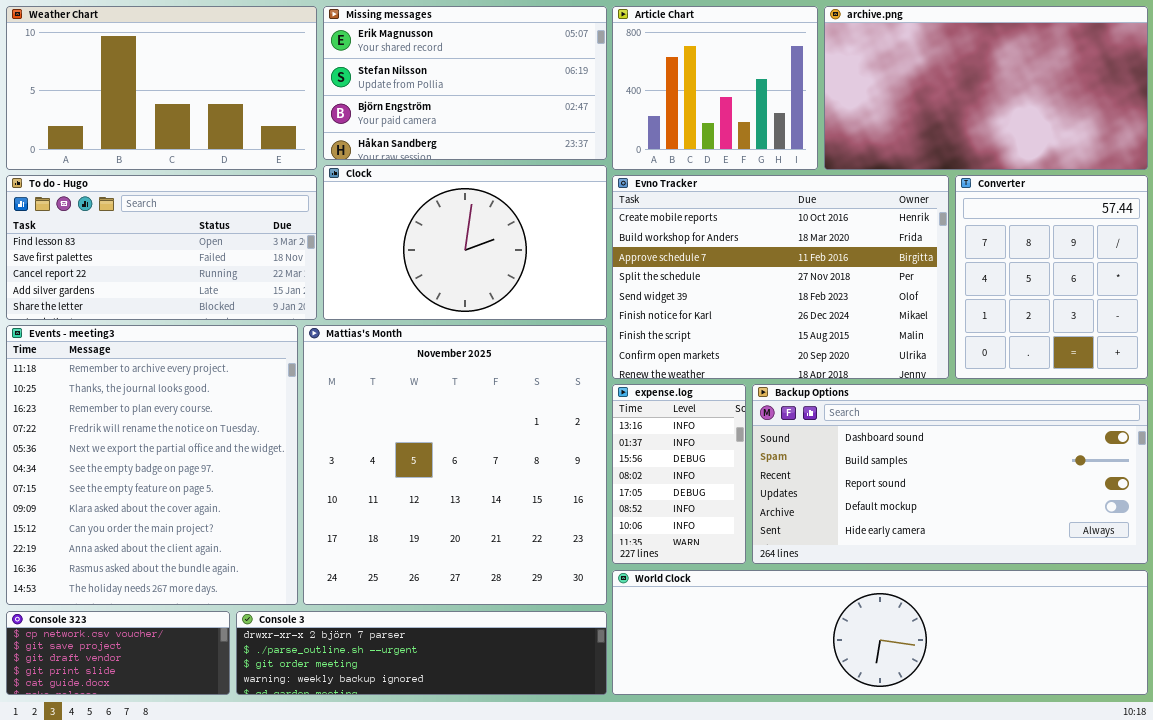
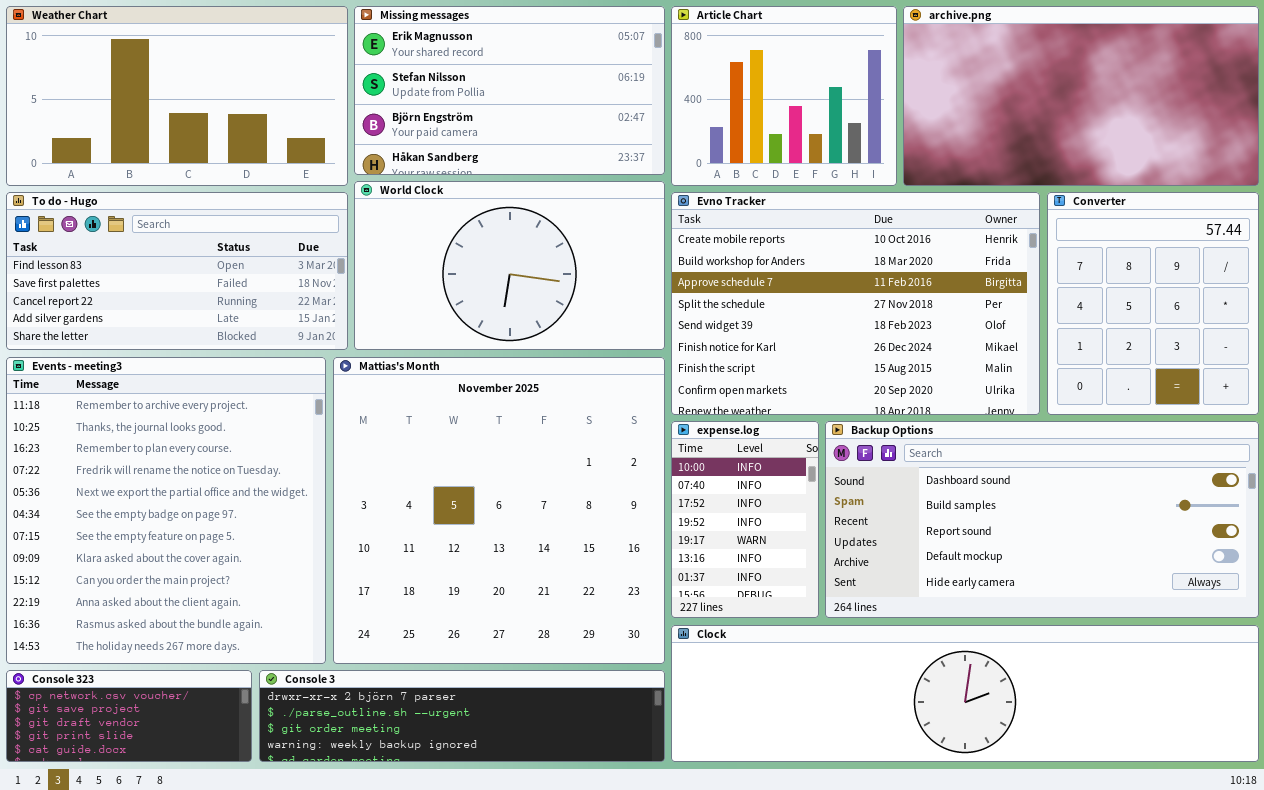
Clock: [323,165,607,320] -> [671,625,1259,762], moved, resized
expense.log: [612,384,746,564] -> [671,421,819,618], scrolled up 5 rows
World Clock: [612,570,1148,695] -> [354,181,665,350], moved, resized

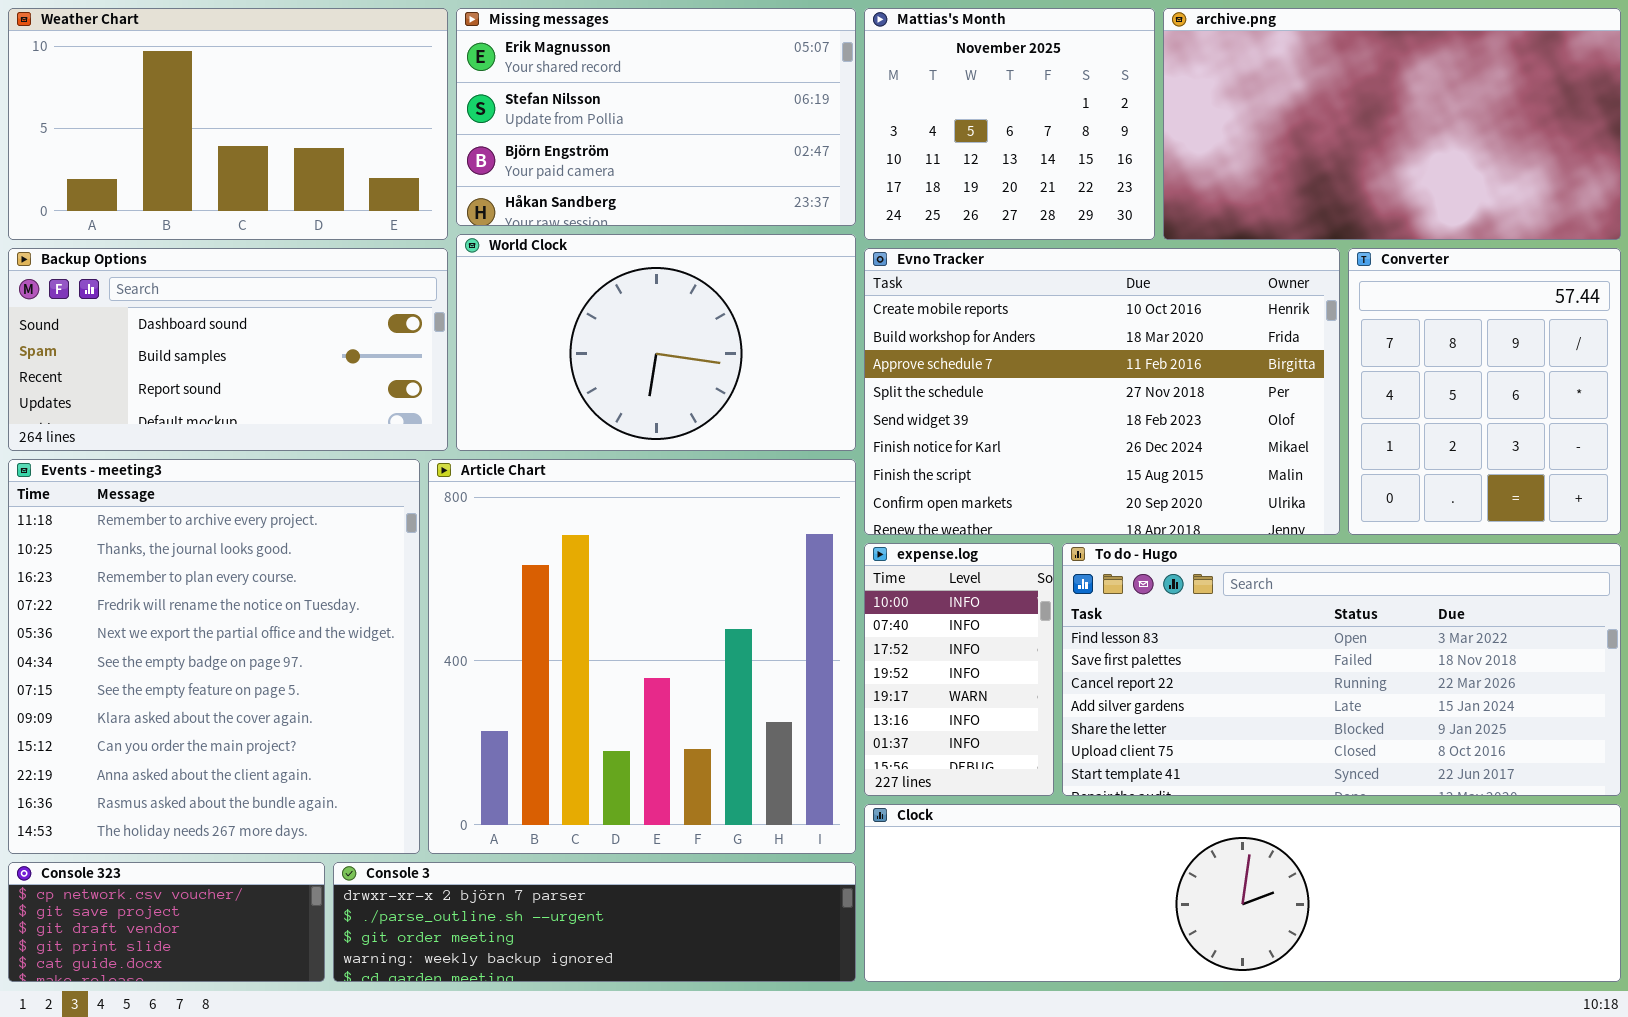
Article Chart: [671,6,897,186] -> [428,459,856,854], moved, resized
To do - Hugo: [6,192,348,350] -> [1062,543,1621,796], moved, resized
Mattias's Month: [333,357,665,664] -> [864,8,1155,240], moved, resized
Backup Options: [825,421,1259,618] -> [8,248,448,451], moved, resized

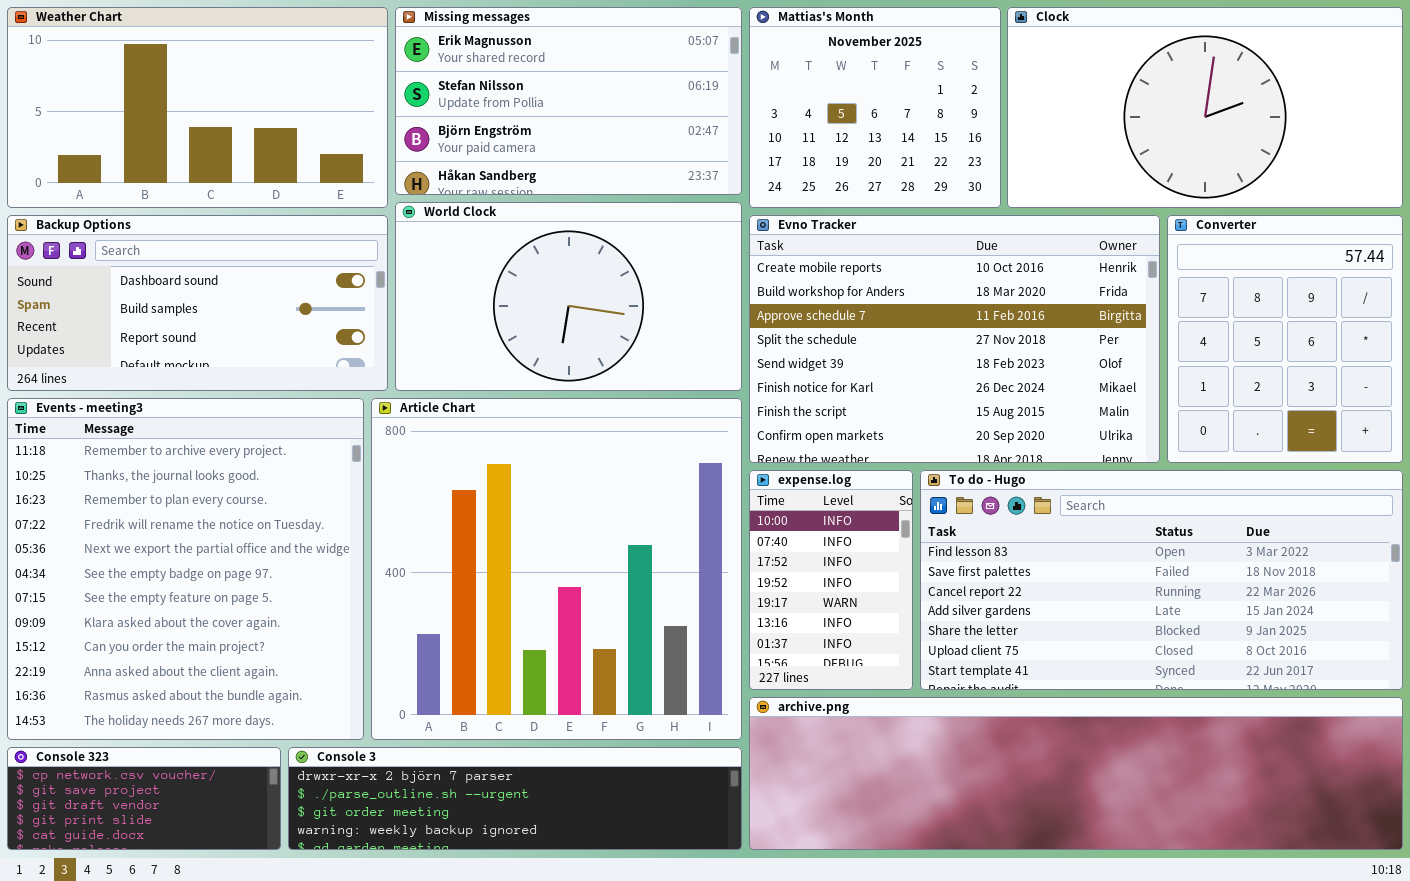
archive.png: [1163,8,1621,240] -> [749,697,1403,850], moved, resized
Clock: [864,804,1621,982] -> [1007,7,1403,208], moved, resized

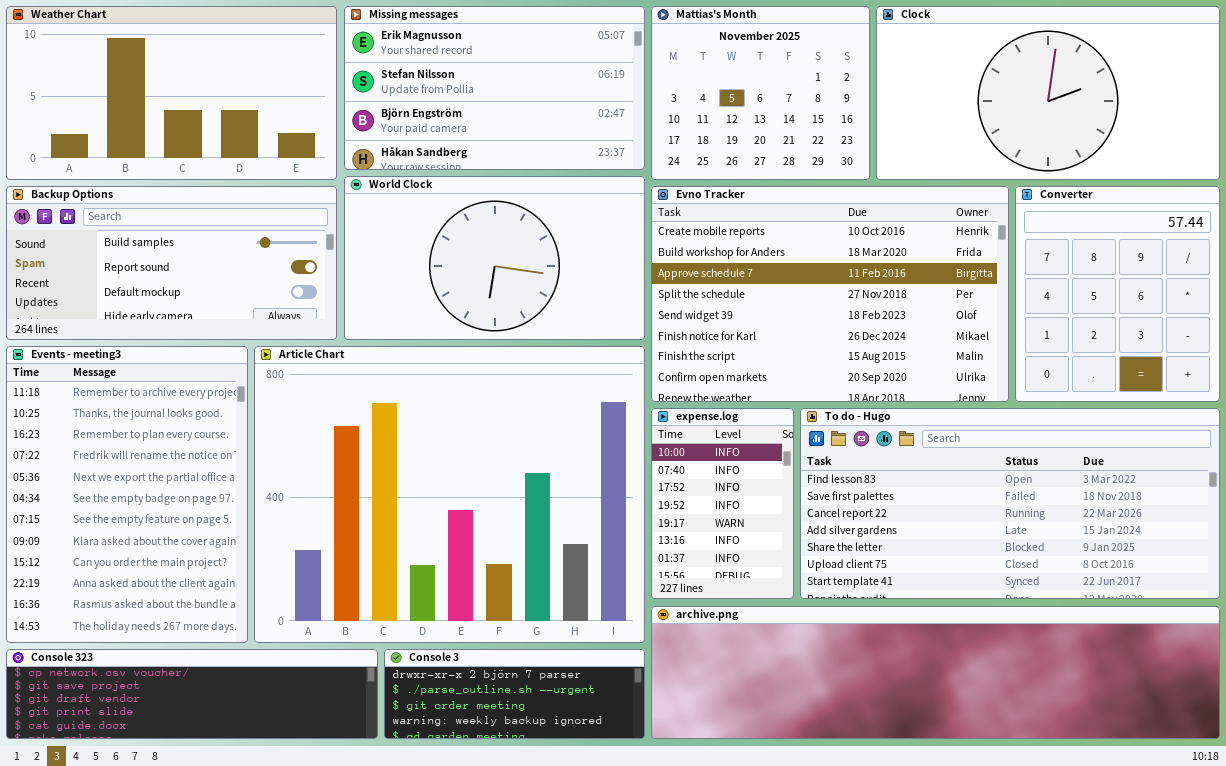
Backup Options: [7,215,388,391] -> [6,186,337,340], scrolled down 1 row
Events - meeting3: [7,398,364,740] -> [6,346,248,643], resized
Article Chart: [371,398,742,740] -> [254,346,645,643], resized
Console 323: [7,747,281,850] -> [6,649,378,739], resized
Console 3: [288,747,742,850] -> [384,649,645,739], resized

